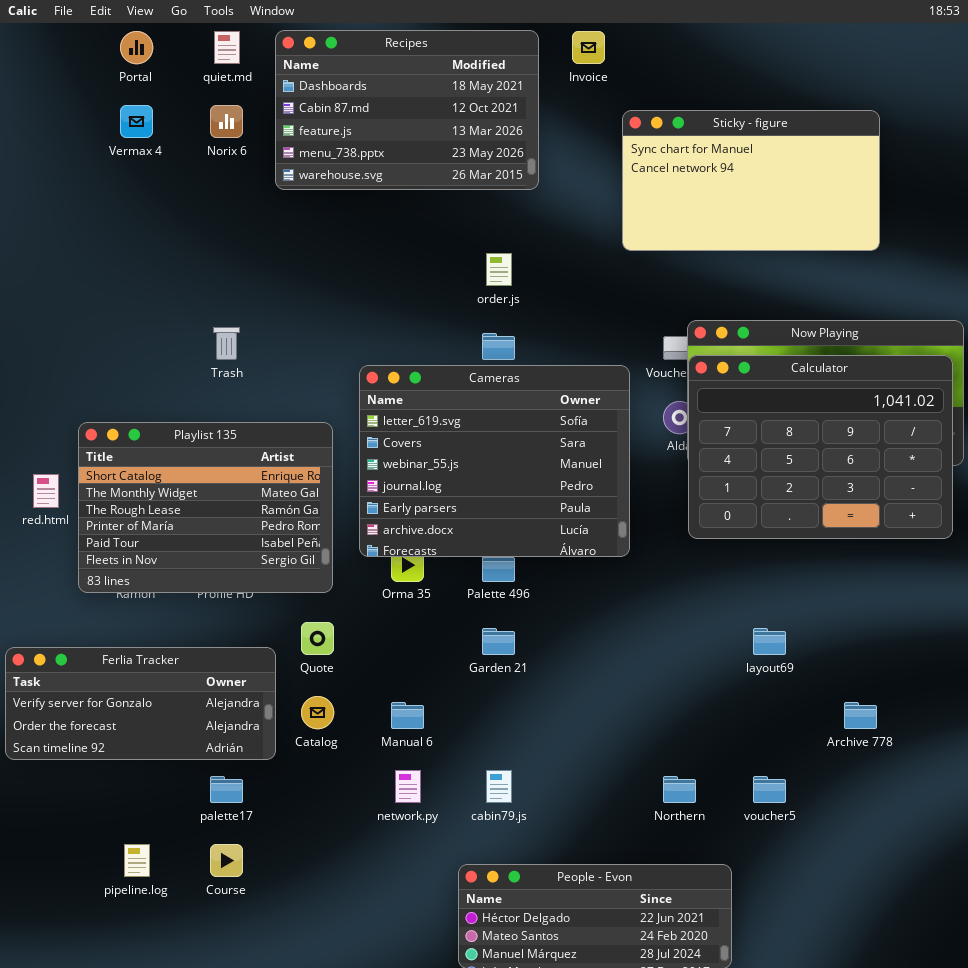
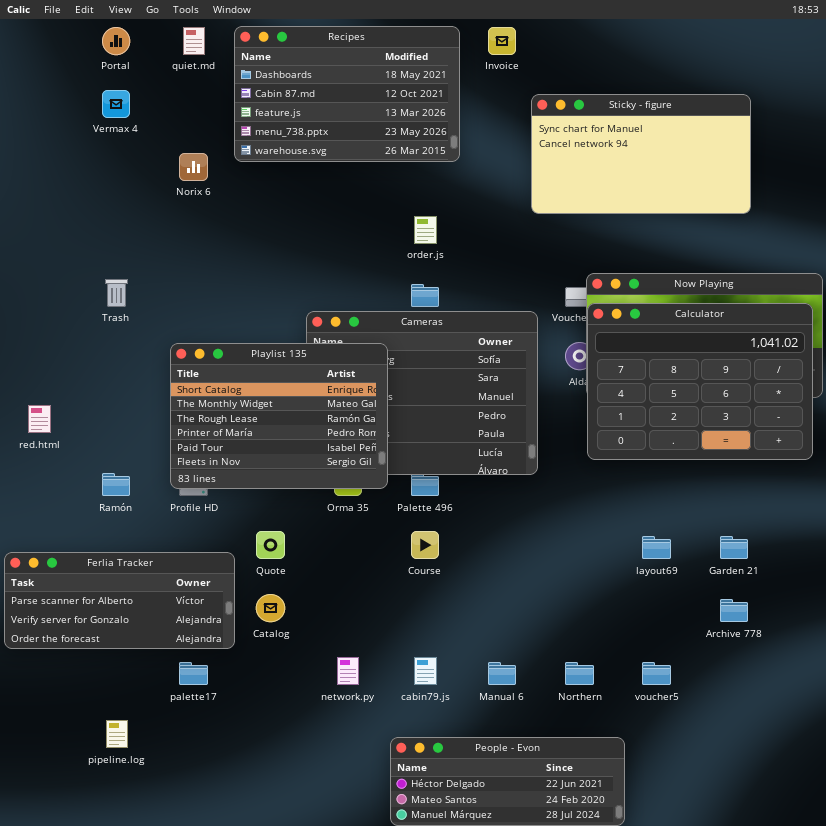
Norix 6: [210,105,243,138] -> [179,153,208,181], moved
Trash: [213,327,240,360] -> [105,279,128,307], moved
Playlist 135: [78,422,333,593] -> [170,343,388,489], moved
Garden 21: [482,628,515,655] -> [720,536,748,559], moved
Ferlia Tracker: [5,647,276,760] -> [4,552,235,649], scrolled up 1 row
Manual 6: [391,702,424,729] -> [488,662,516,685], moved
Course: [210,844,243,877] -> [411,531,439,559], moved

